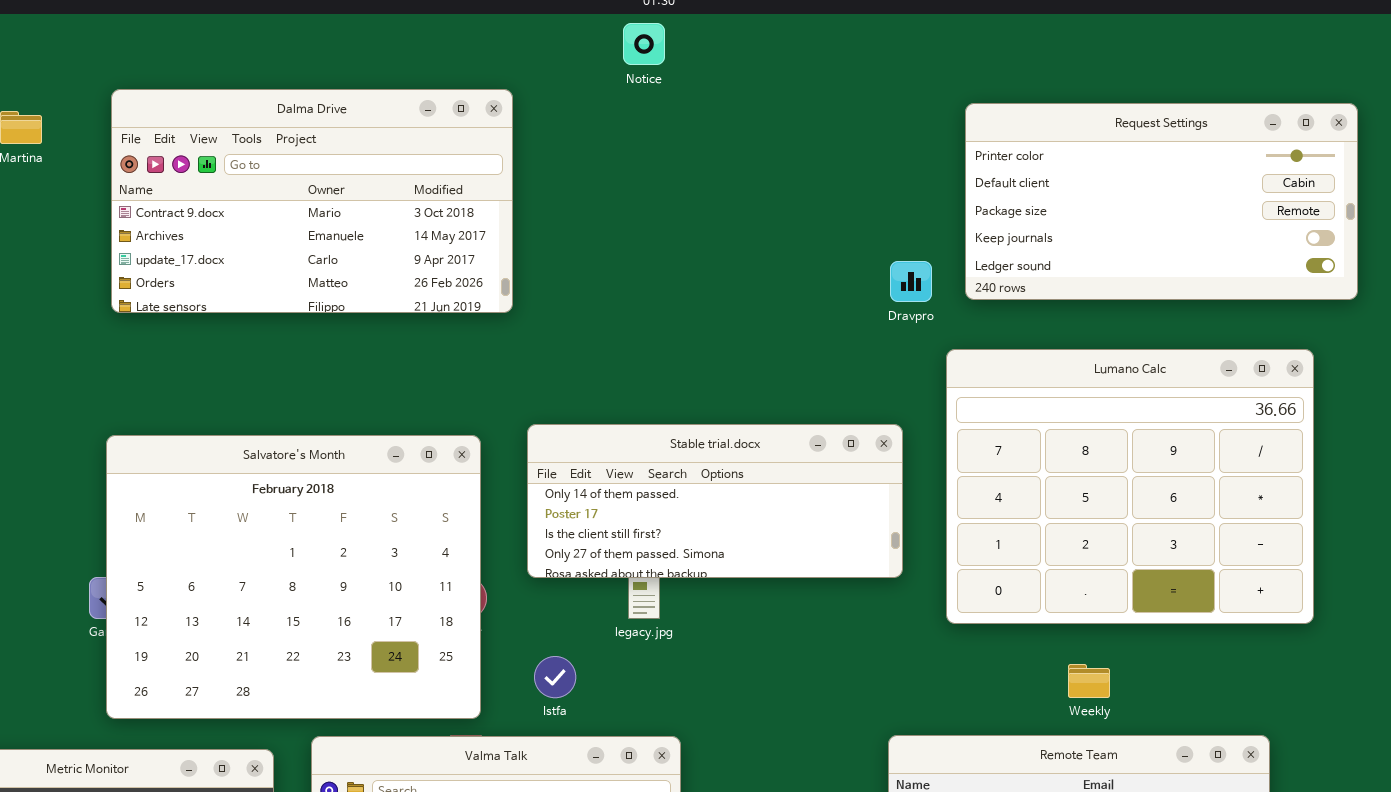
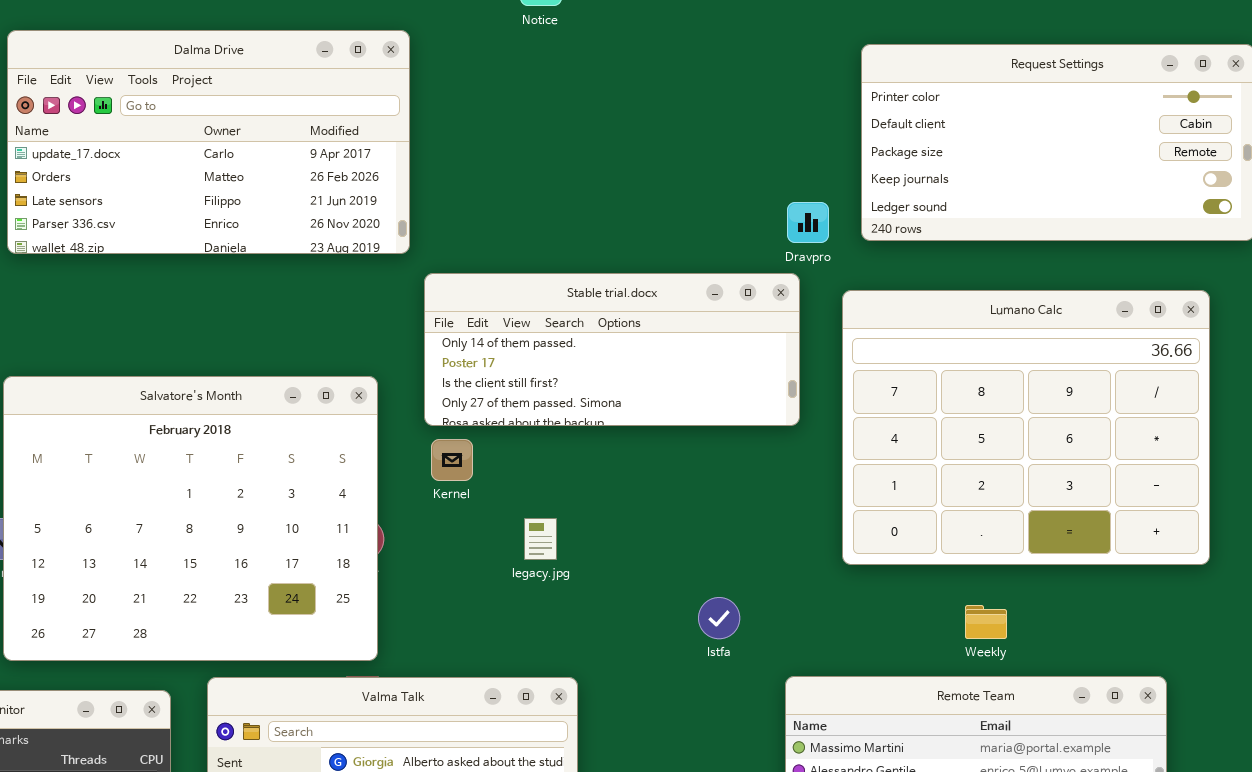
Dalma Drive: [111,89,513,313] -> [7,30,410,254], scrolled down 2 rows
Stable trial.docx: [527,424,903,578] -> [424,273,800,426], moved
Istfa: [534,656,576,698] -> [698,597,740,639], moved

